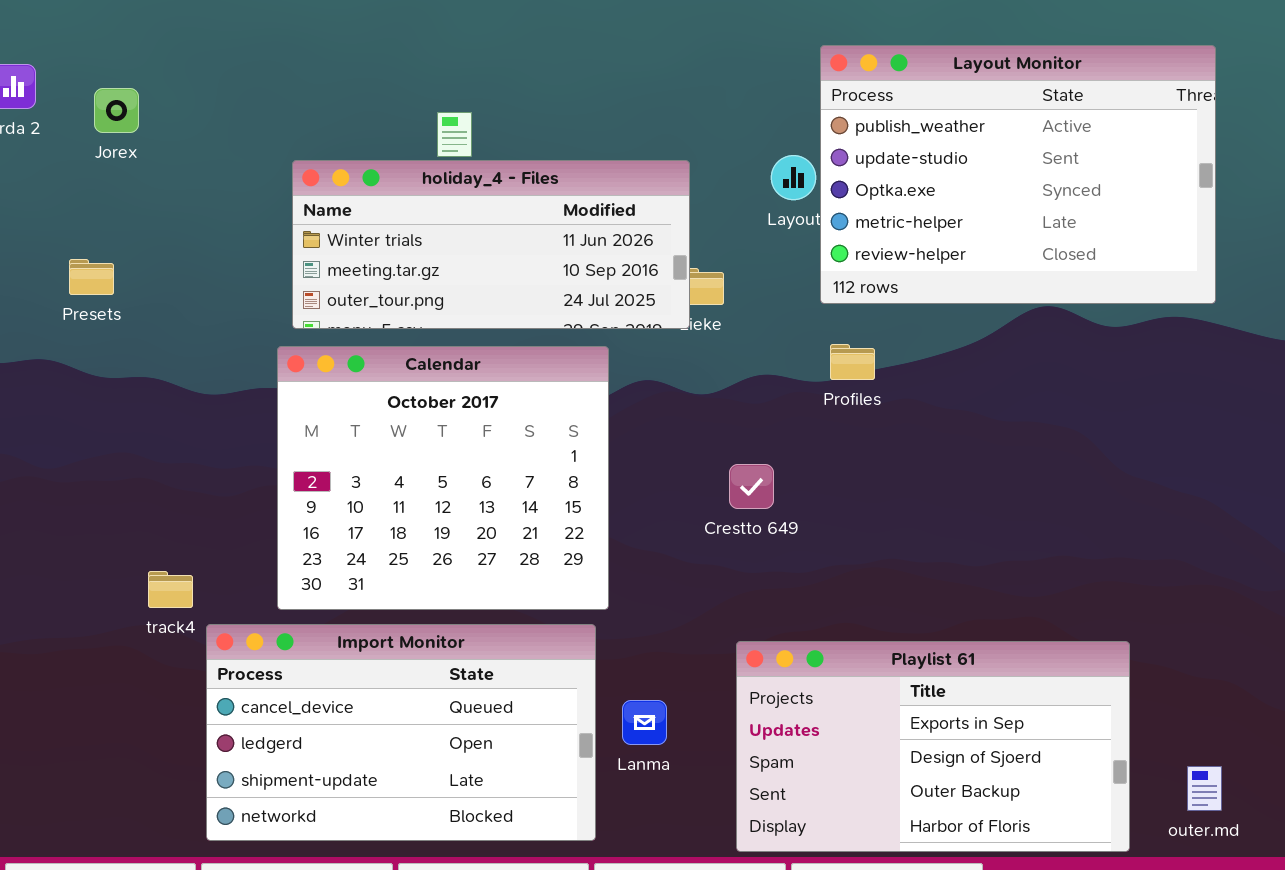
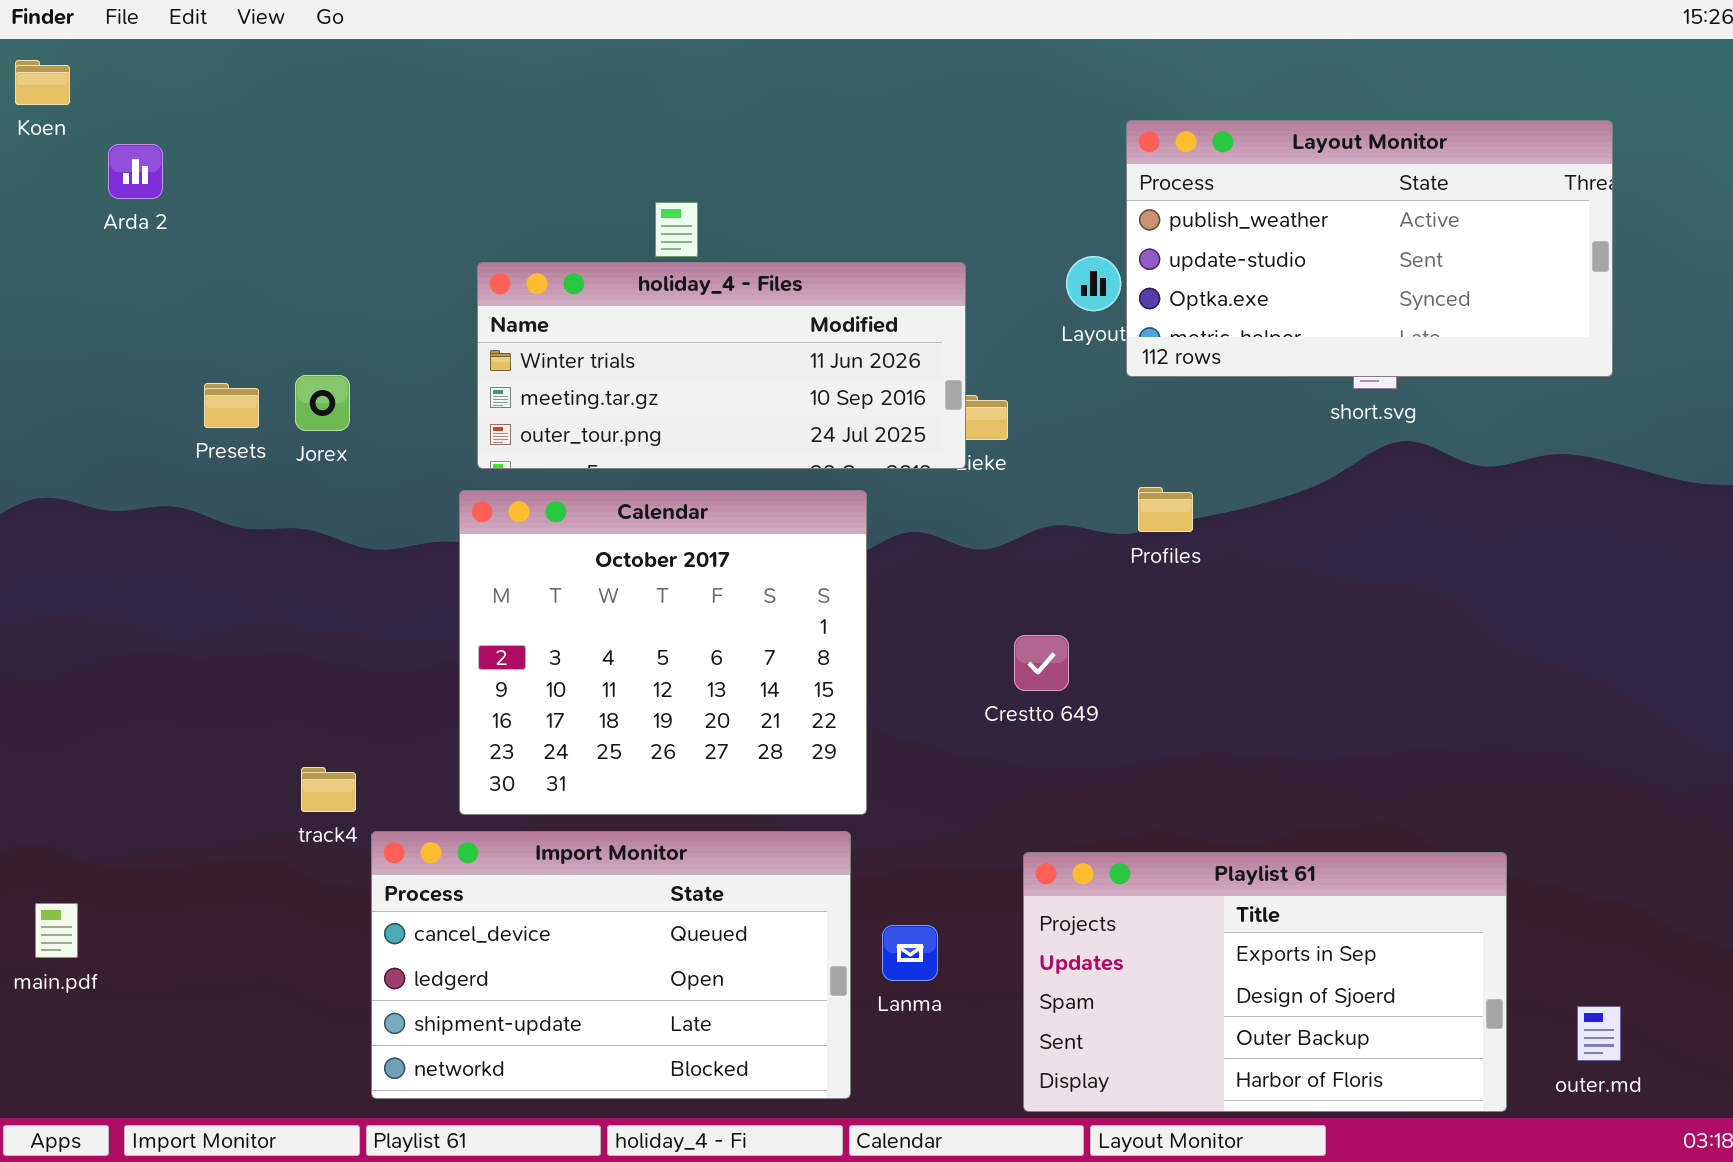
Layout Monitor: [820,45,1216,304] -> [1126,120,1613,377], resized
Jorex: [94,88,139,133] -> [295,375,350,431], moved

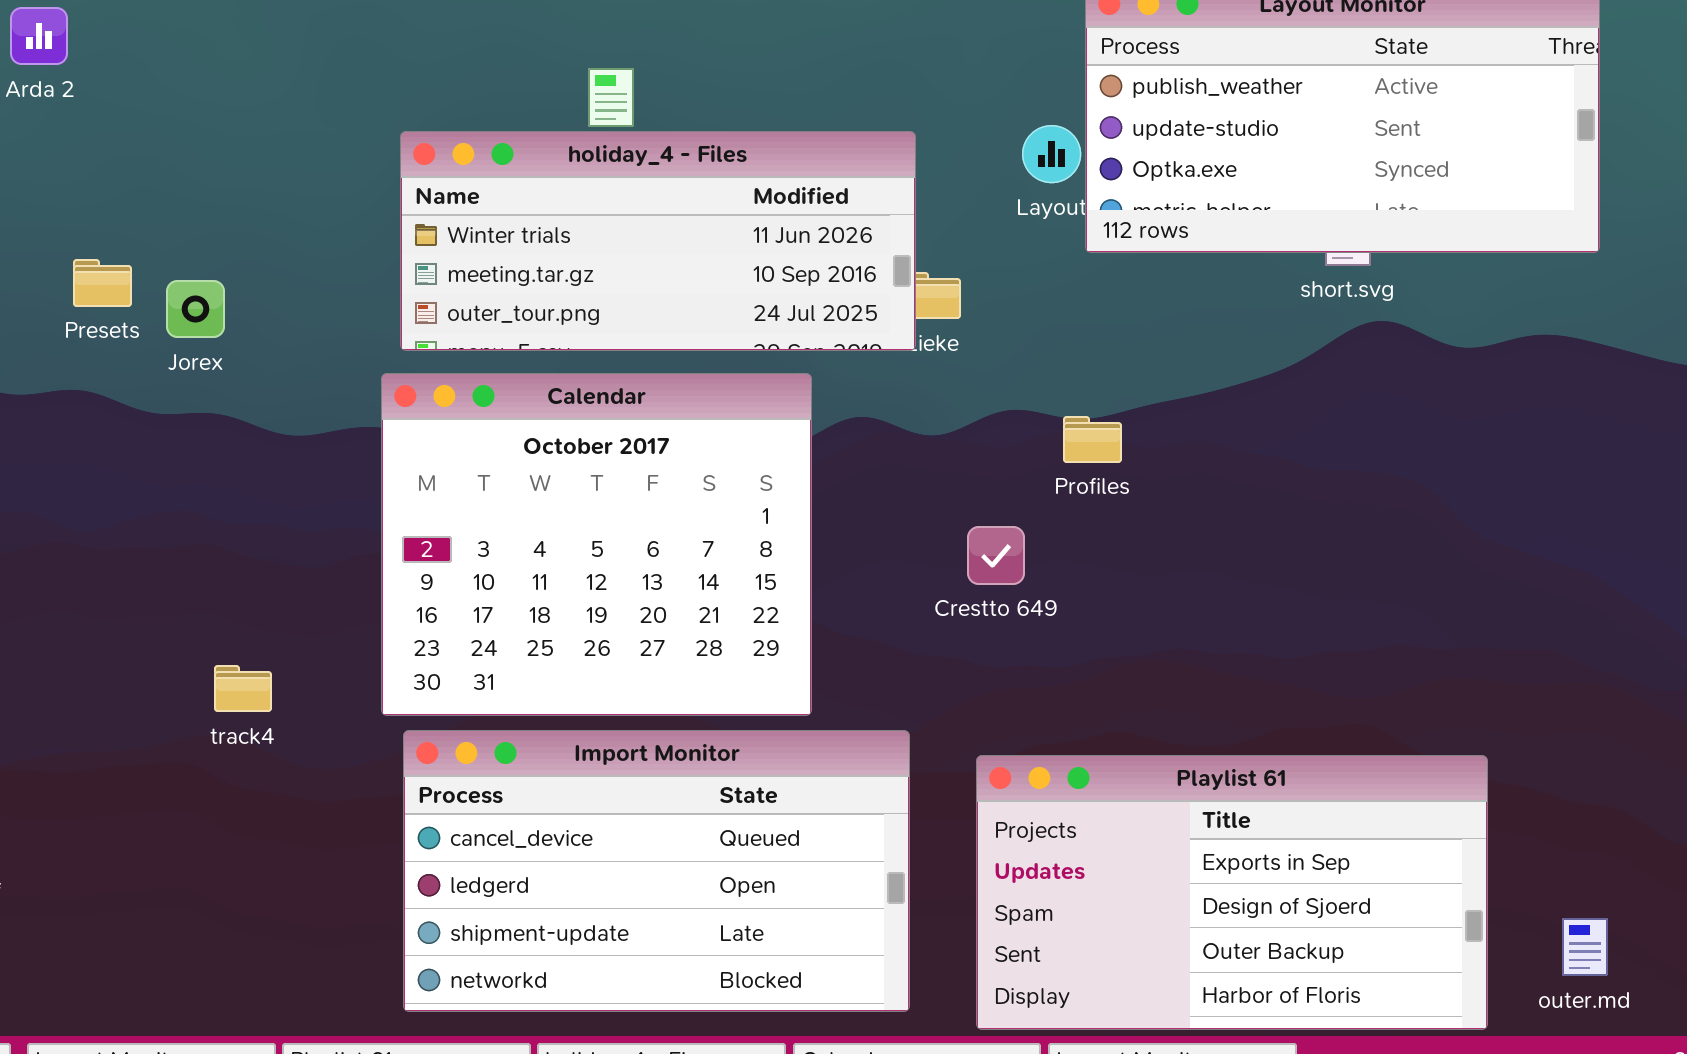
Jorex: [295,375,350,431] -> [166,280,225,338], moved
Presets: [204,383,259,428] -> [73,259,132,307], moved
Profiles: [1138,487,1193,532] -> [1063,416,1122,463], moved
Import Monitor: [371,831,851,1099] -> [403,730,910,1012], moved

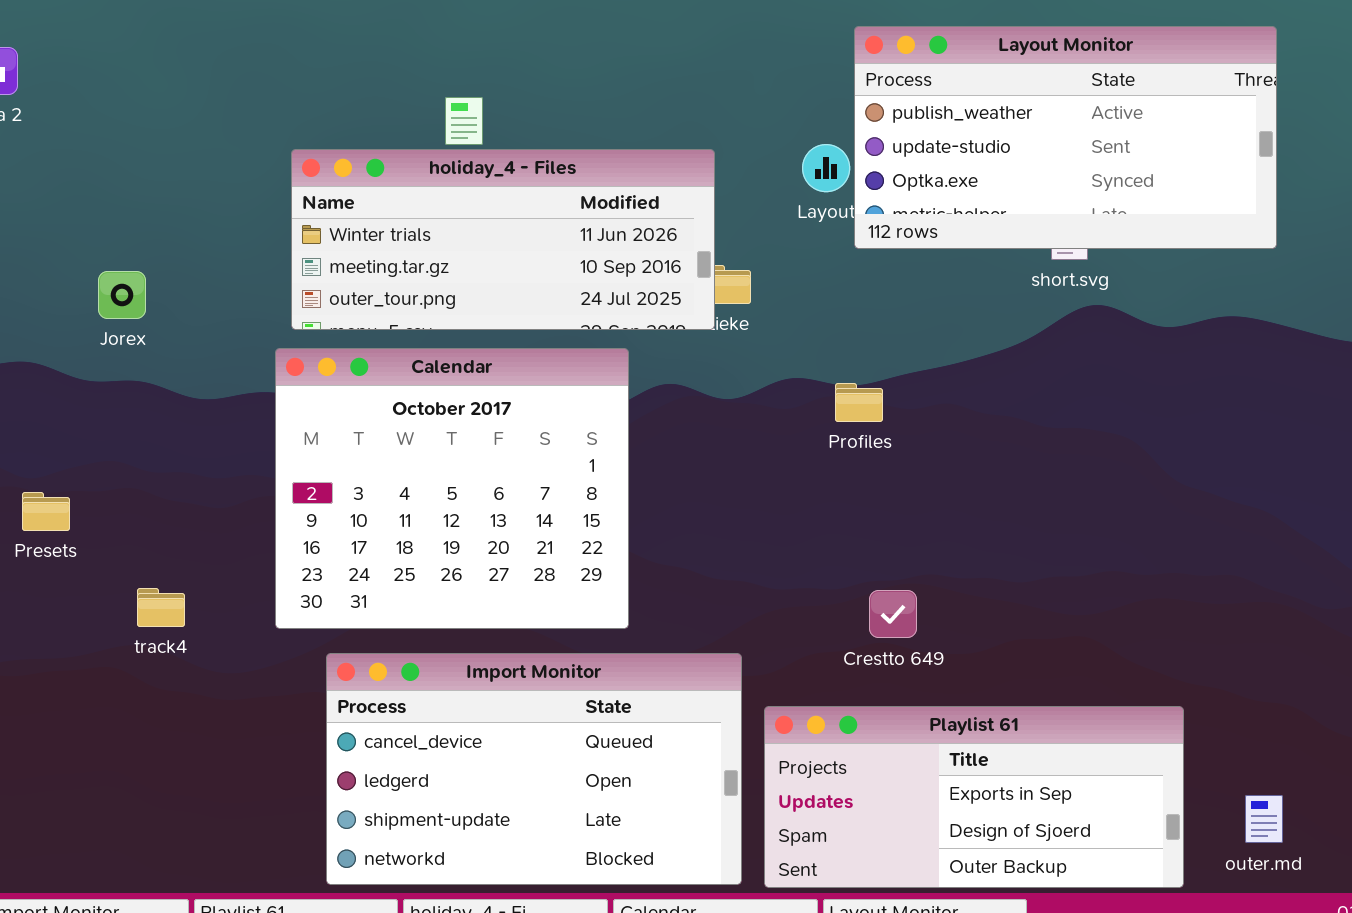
Presets: [73,259,132,307] -> [22,492,70,531], moved
Crestto 649: [967,526,1025,585] -> [869,590,917,638], moved
Import Monitor: [403,730,910,1012] -> [326,653,742,885], moved
Playlist 61: [976,755,1488,1030] -> [764,706,1184,888], resized

